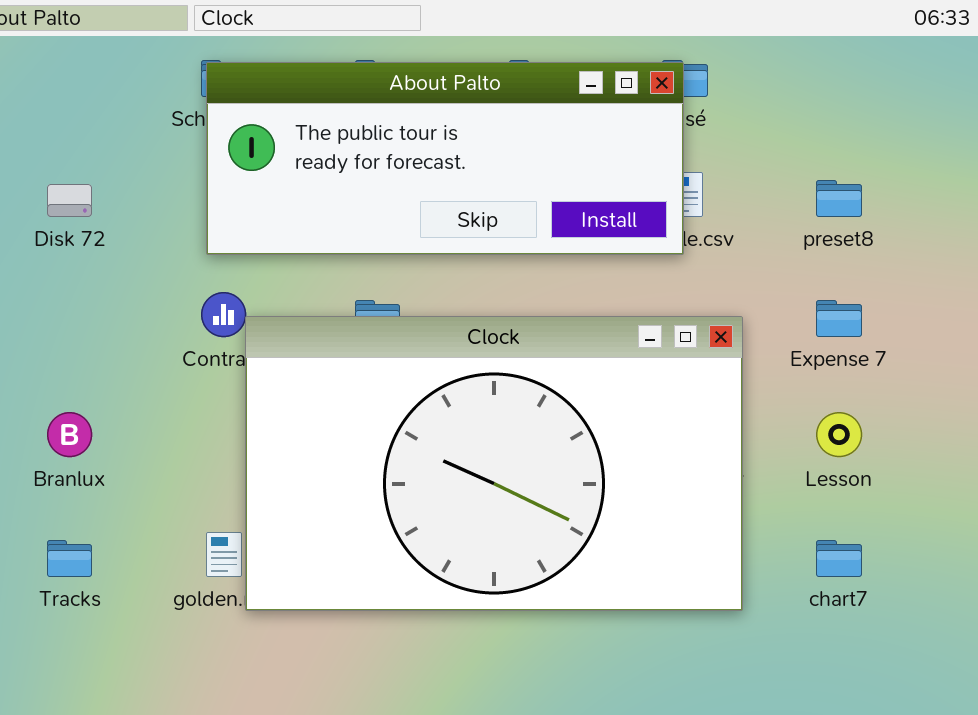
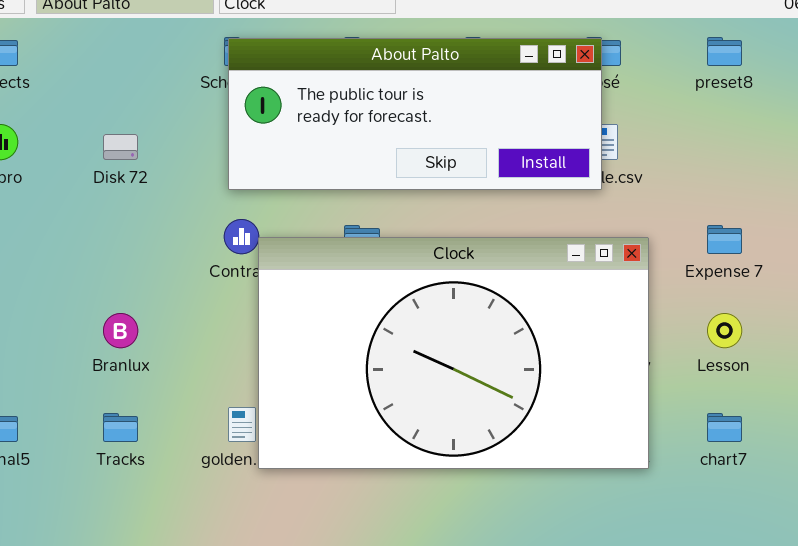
preset8: [816,180,862,217] -> [707,37,742,66], moved

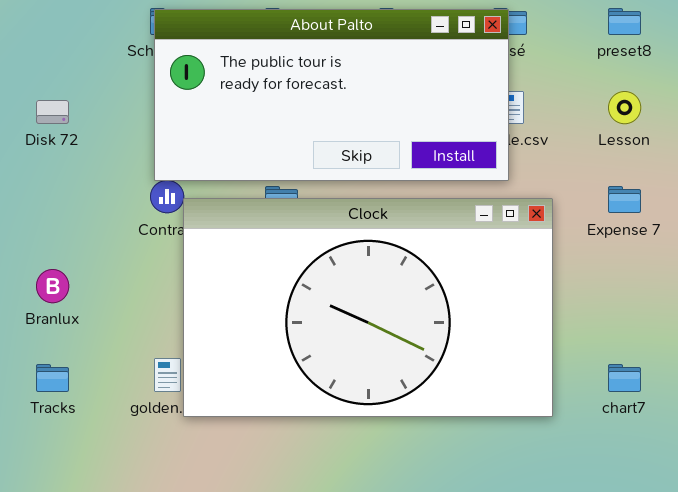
About Palto: [228,38,602,190] -> [154,9,509,181], resized
Lesson: [707,313,742,348] -> [608,91,641,124], moved

